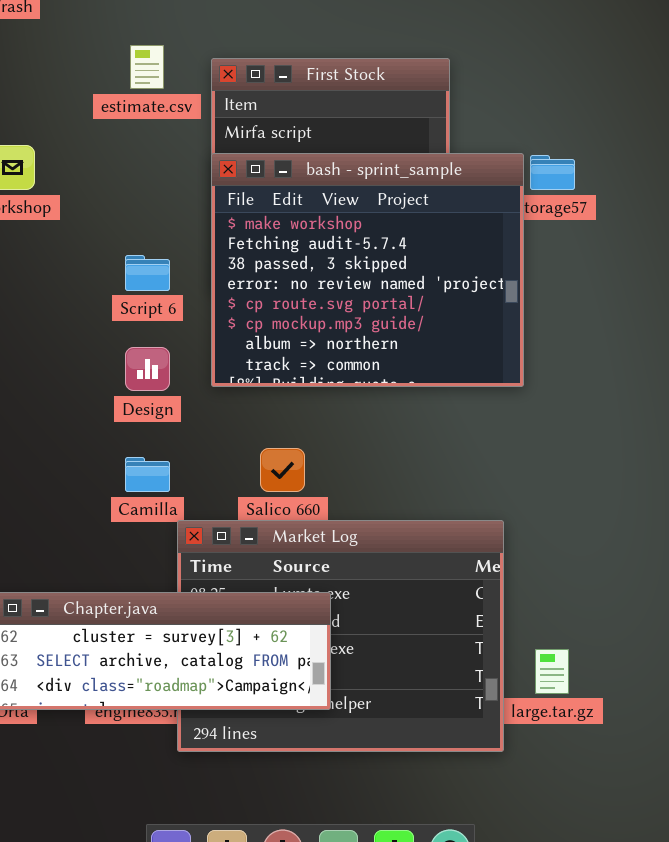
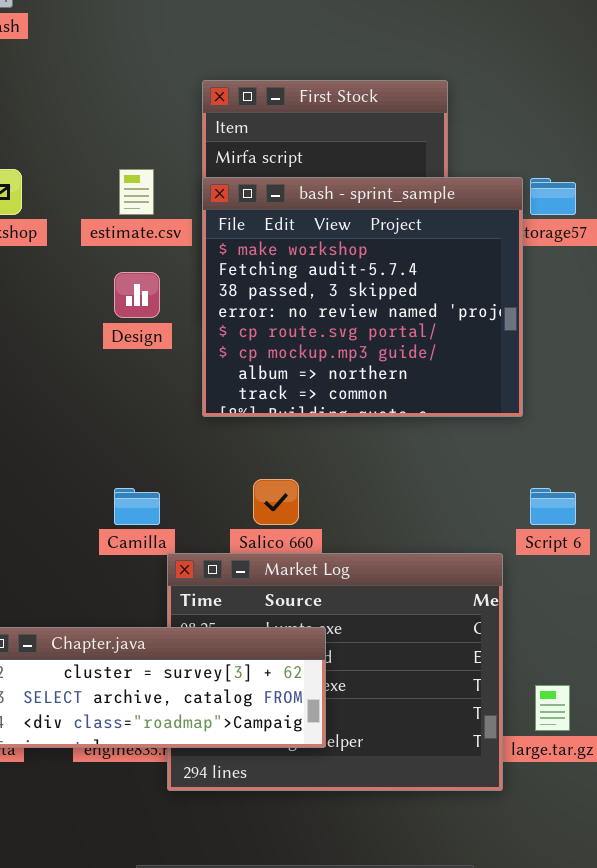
estimate.csv: [130,45,164,89] -> [119,169,154,215], moved
Script 6: [125,255,170,291] -> [530,488,576,525], moved
Design: [125,347,170,391] -> [114,272,160,318], moved

